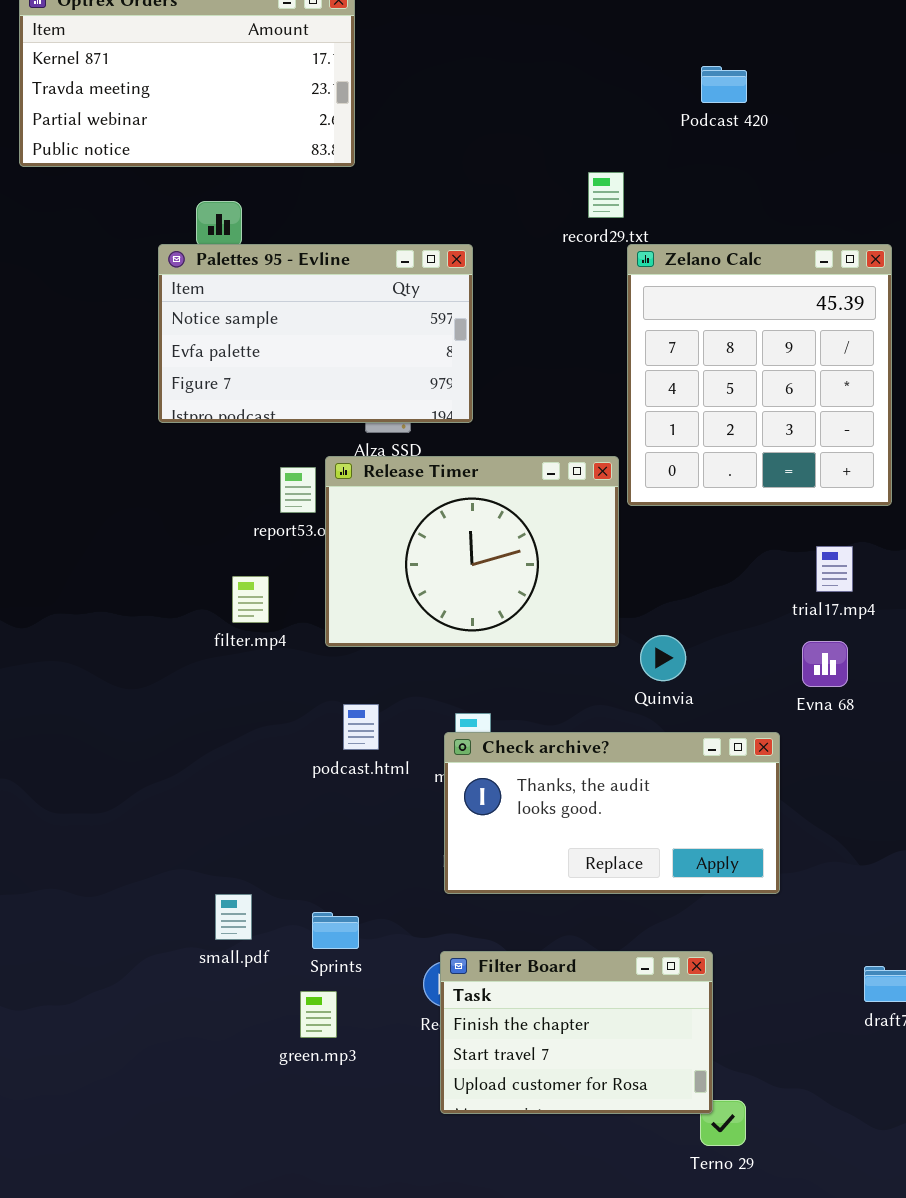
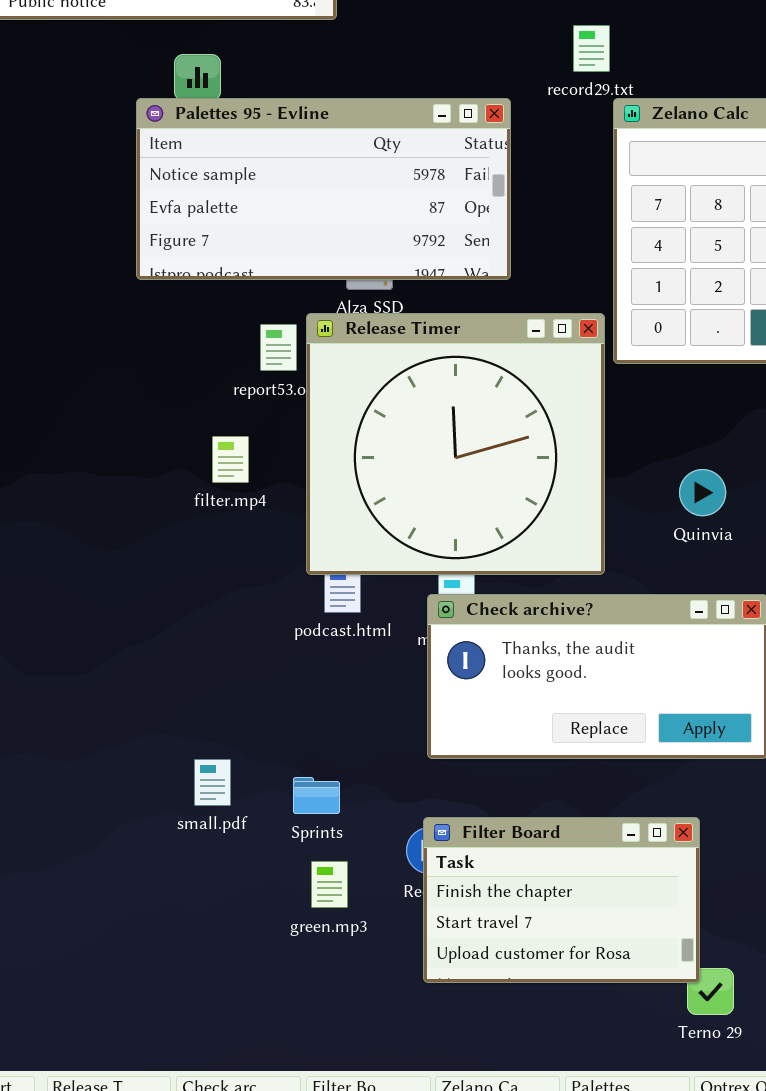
Palettes 95 - Evline: [158,244,473,423] -> [136,98,511,280], resized
Release Timer: [325,456,619,647] -> [306,313,605,575], resized
Quinvia: [640,635,686,681] -> [679,469,726,516], moved
green.mp3: [300,991,337,1038] -> [311,861,348,908], moved

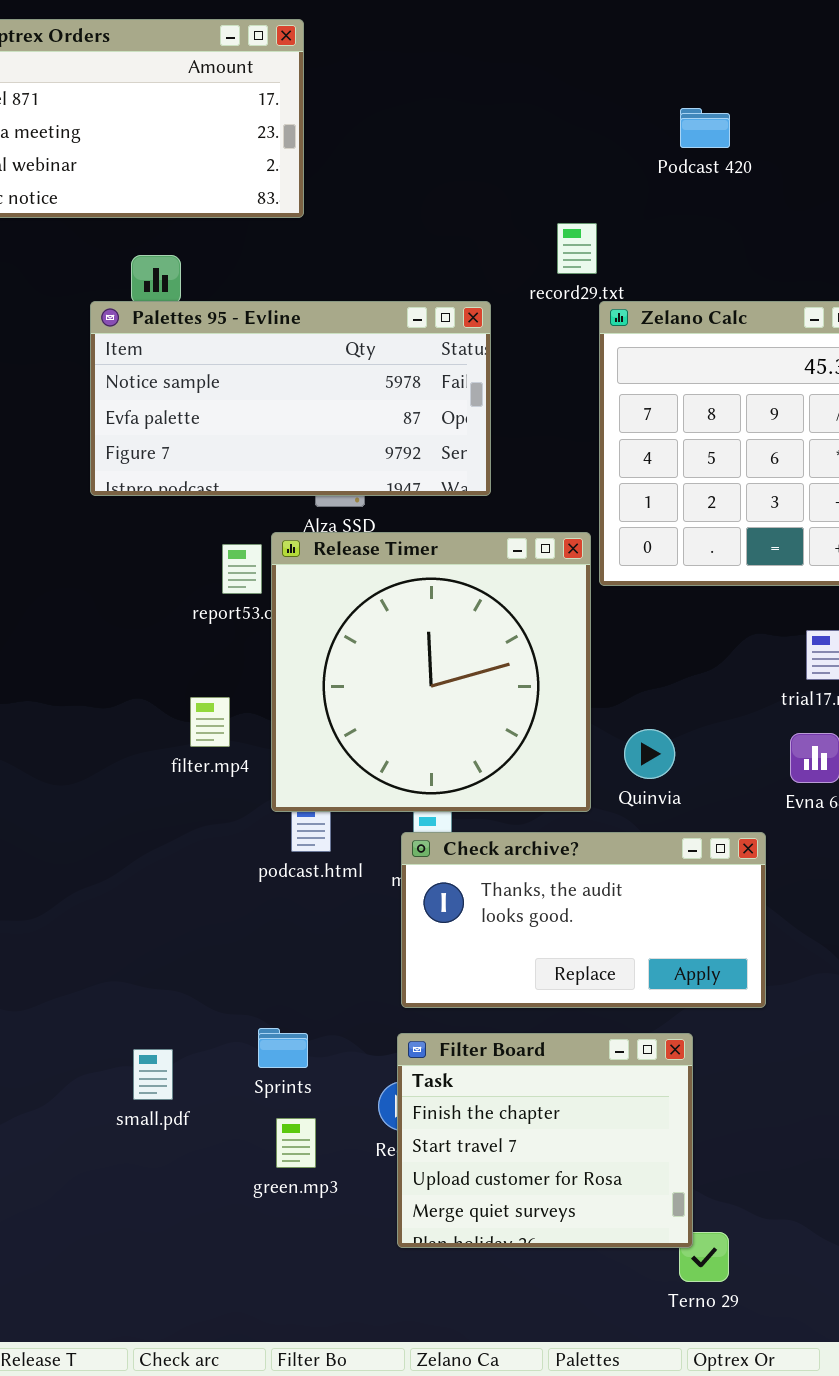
filter.mp4: [212,436,249,483] -> [190,697,230,747], moved
Quinvia: [679,469,726,516] -> [624,729,675,779], moved
small.pdf: [194,759,231,806] -> [133,1049,173,1100], moved
Filter Board: [423,817,700,983] -> [397,1033,693,1248], resized

